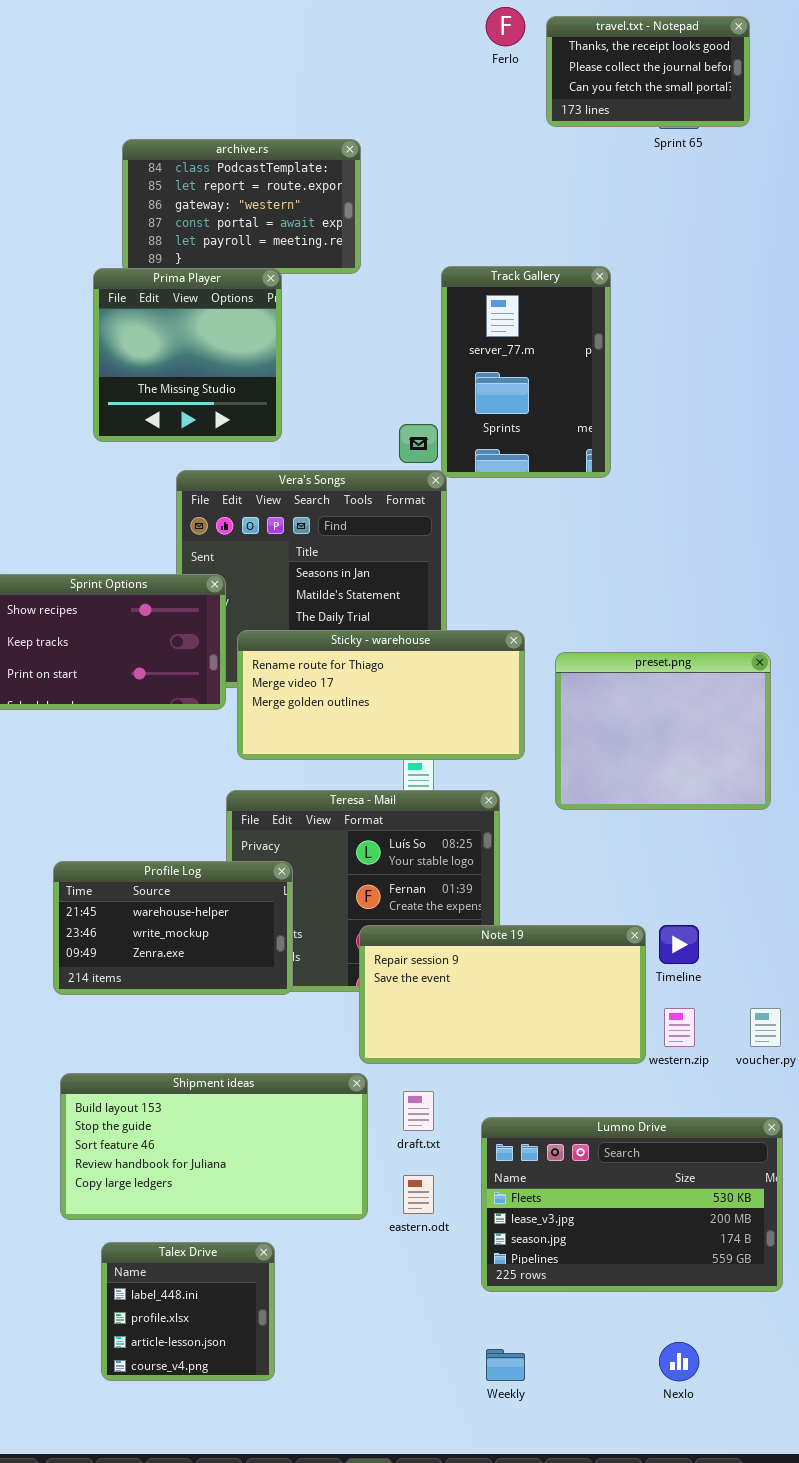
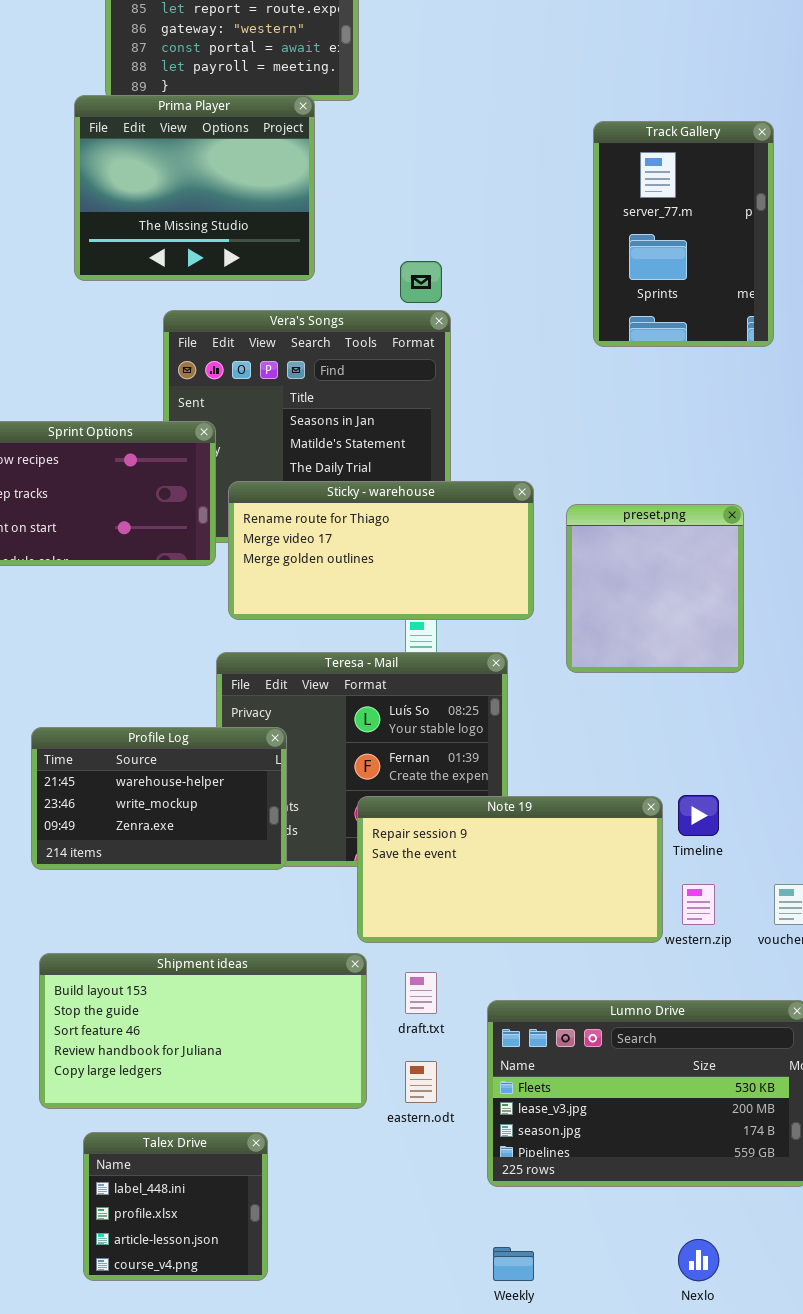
Track Gallery: [441,266,611,478] -> [593,121,774,347], moved
Prima Player: [93,268,282,442] -> [74,95,315,281], resized
preset.png: [555,652,771,810] -> [566,504,744,673], resized

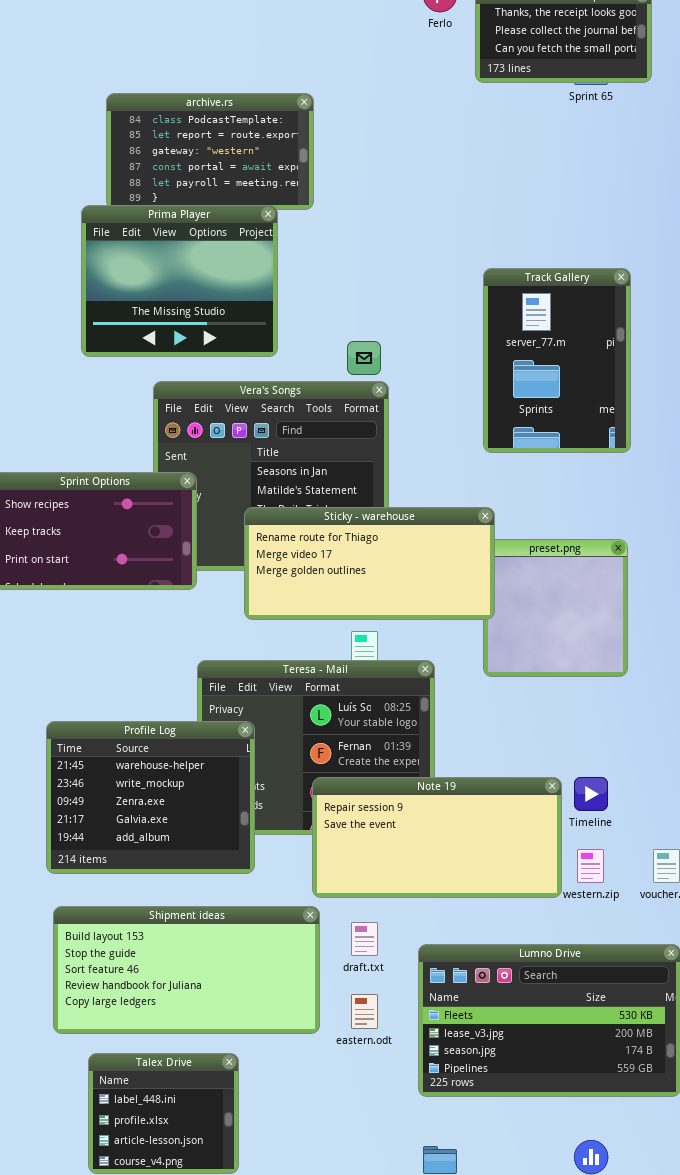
Track Gallery: [593,121,774,347] -> [483,268,631,453], moved
Sticky - warehouse: [228,481,534,620] -> [244,507,495,620], moved
Profile Log: [31,727,287,870] -> [46,721,255,874], resized

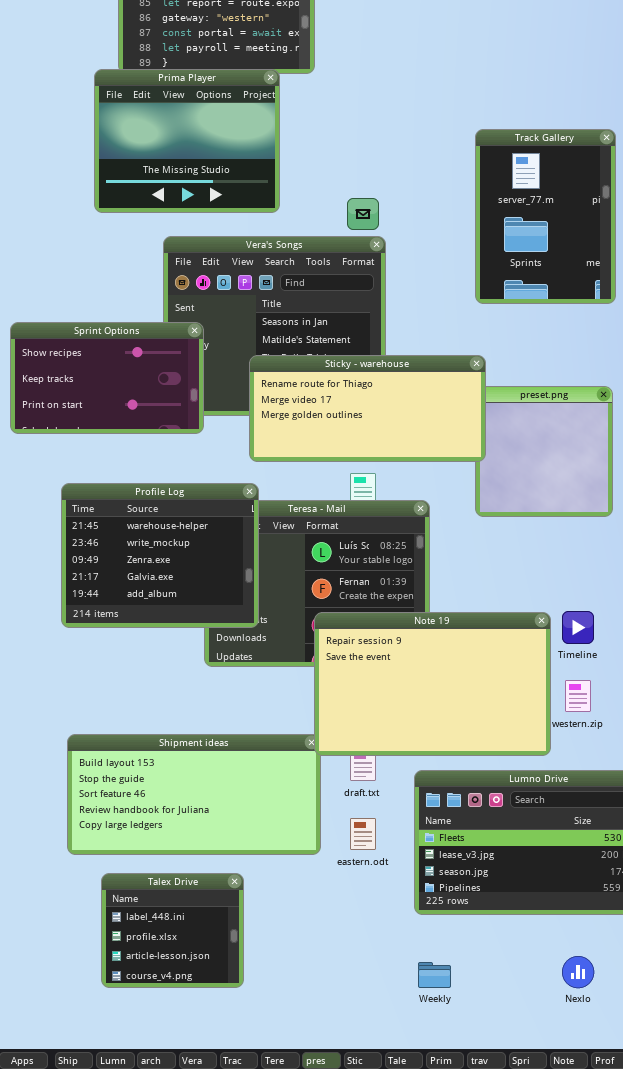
Profile Log: [46,721,255,874] -> [61,483,259,628], moved
Note 19: [312,777,562,898] -> [314,612,551,756], resized

